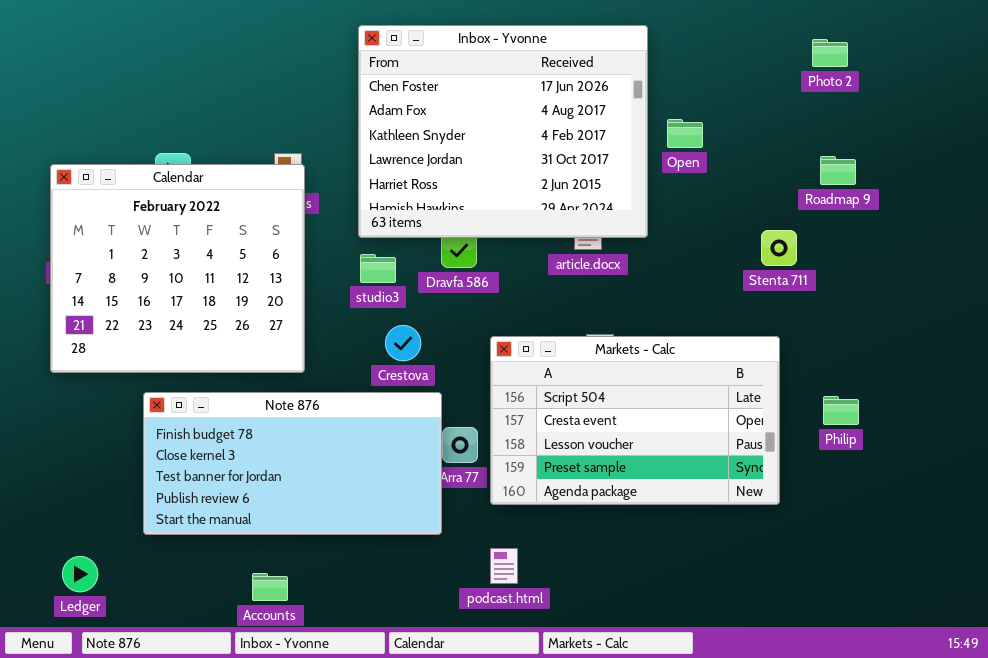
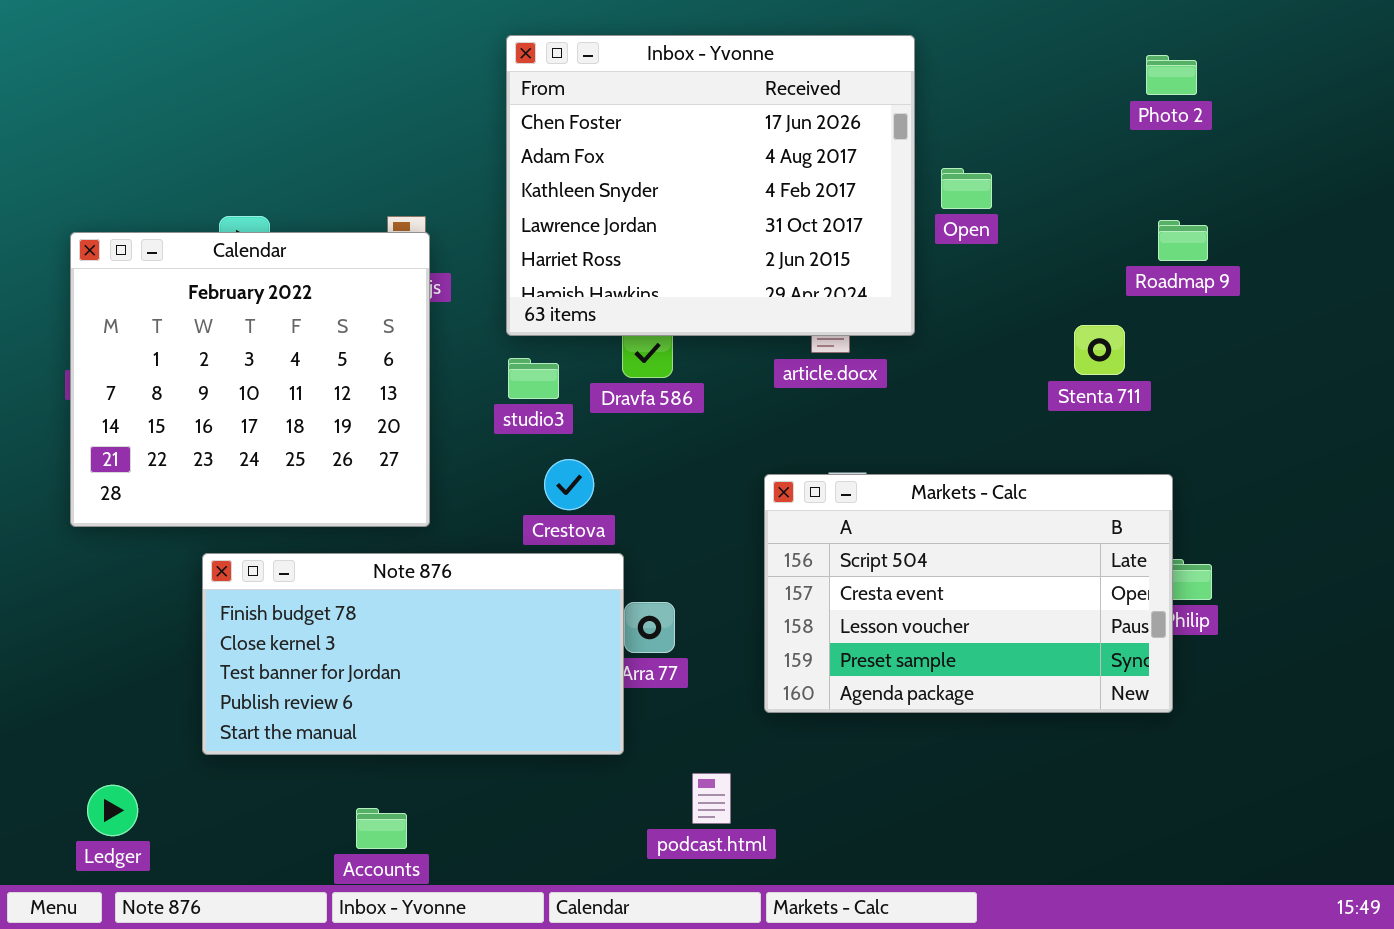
Markets - Calc: [490,336,780,505] -> [764,474,1173,713], moved

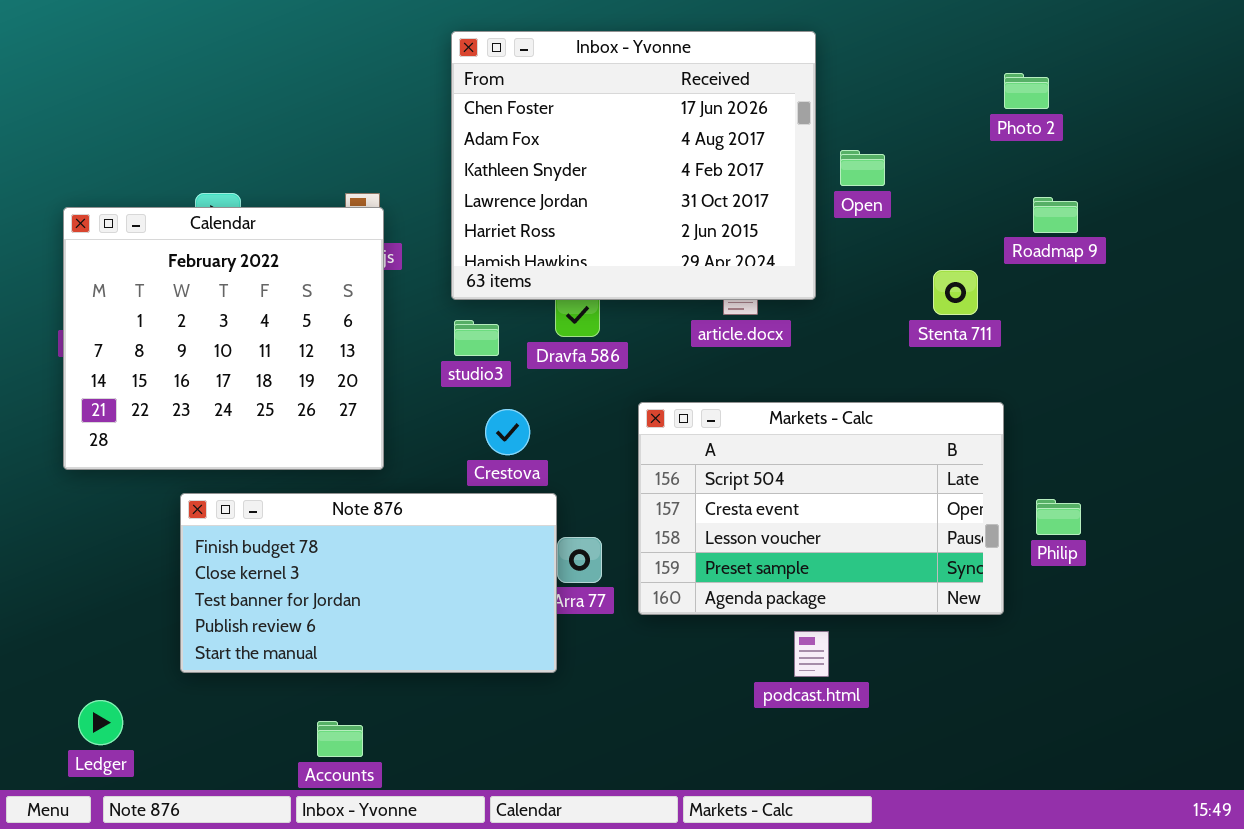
Photo 2: [1146,55,1197,95] -> [1004,73,1049,109], moved
Stenta 711: [1074,325,1125,375] -> [933,270,978,315], moved
Markets - Calc: [764,474,1173,713] -> [638,402,1004,615], moved
podcast.html: [692,773,731,824] -> [794,631,829,677], moved

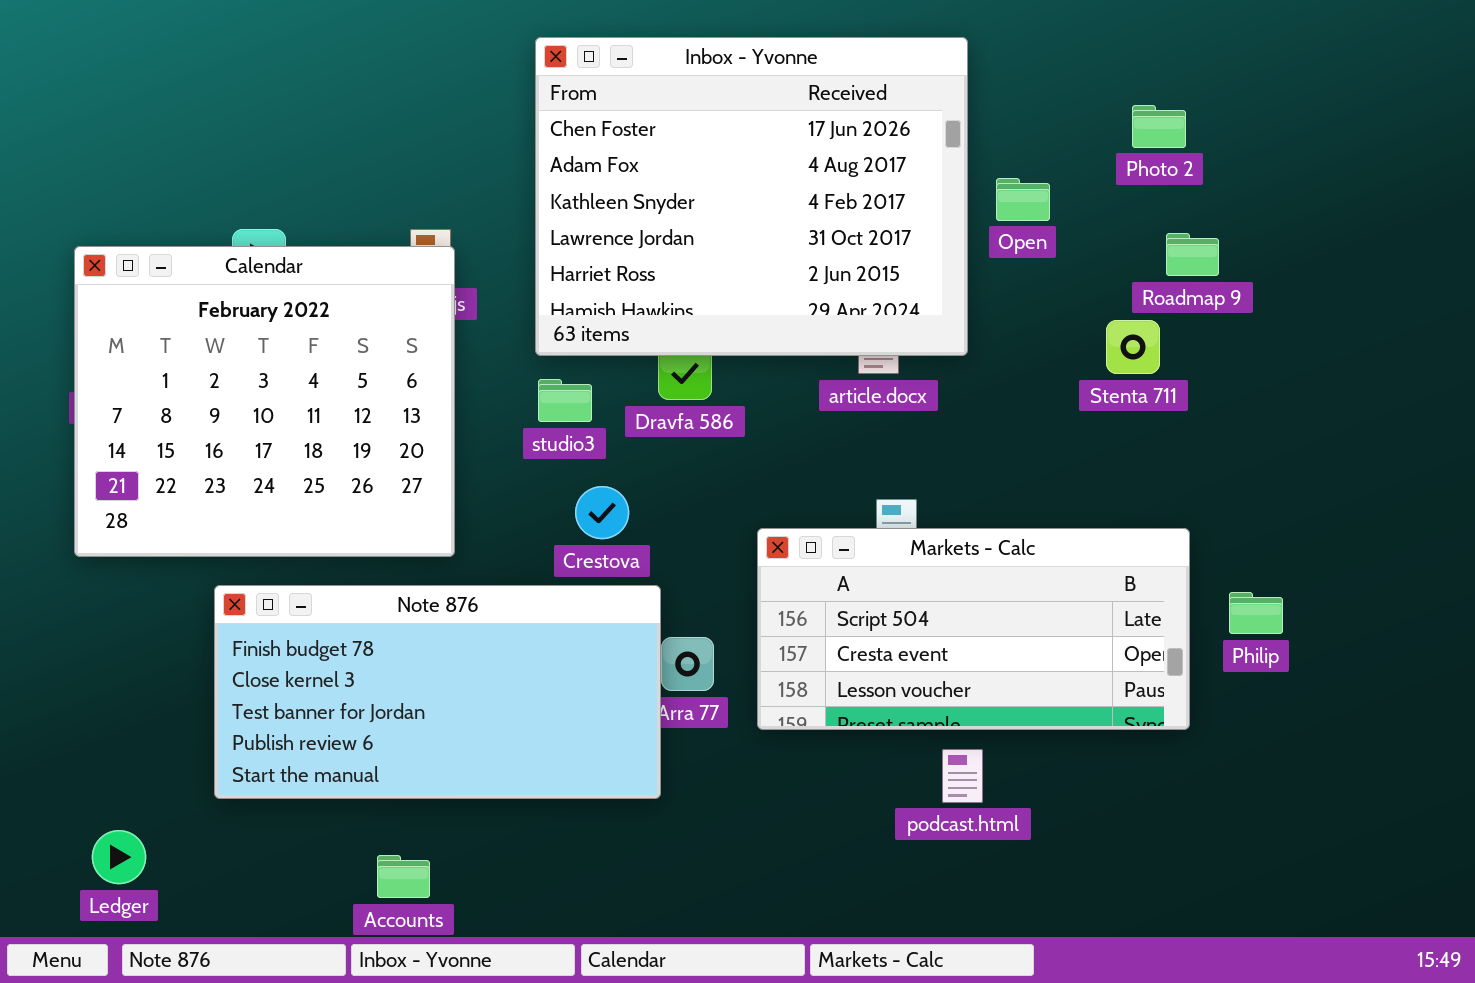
Photo 2: [1004,73,1049,109] -> [1132,105,1186,148], moved
Roadmap 9: [1033,197,1078,233] -> [1166,233,1219,276], moved
Markets - Calc: [638,402,1004,615] -> [757,528,1190,730], resized

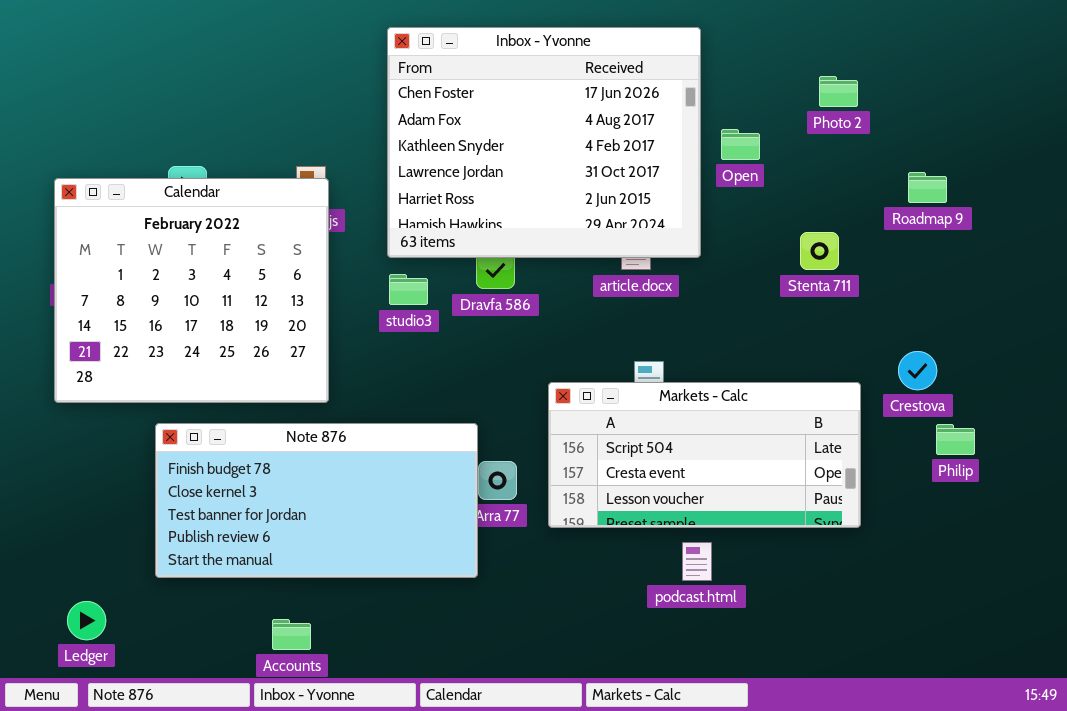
Roadmap 9: [1166,233,1219,276] -> [908,172,947,203], moved
Crestova: [575,486,629,539] -> [898,351,937,390], moved
Philip: [1229,592,1283,634] -> [936,424,975,455], moved

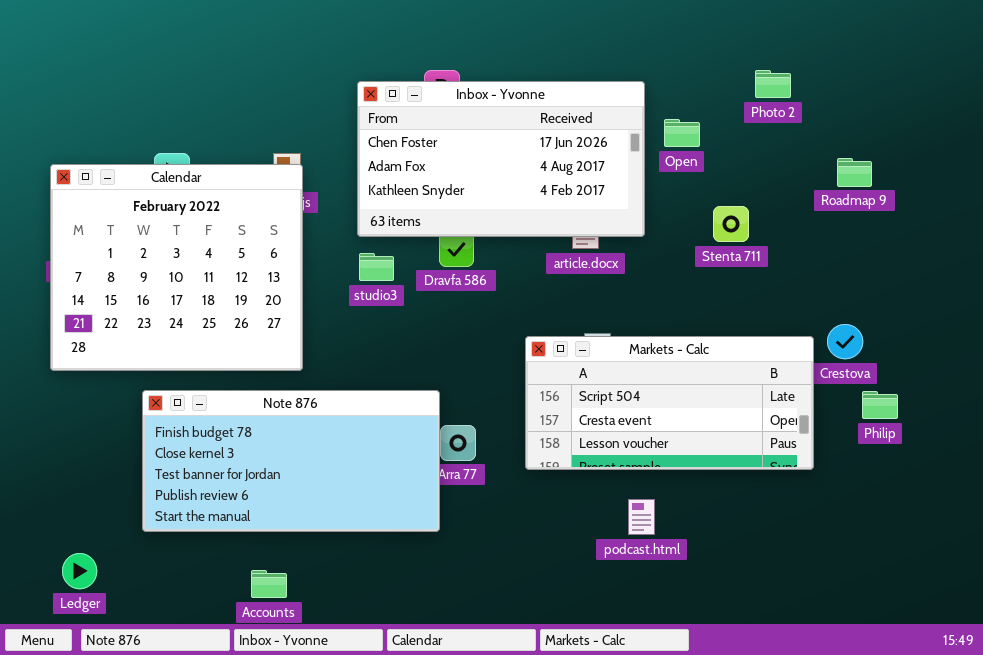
Inbox - Yvonne: [387,27,701,258] -> [357,81,645,237], resized
Stenta 711: [800,232,839,270] -> [713,206,749,242], moved
Markets - Calc: [548,382,861,528] -> [525,336,814,470], moved

